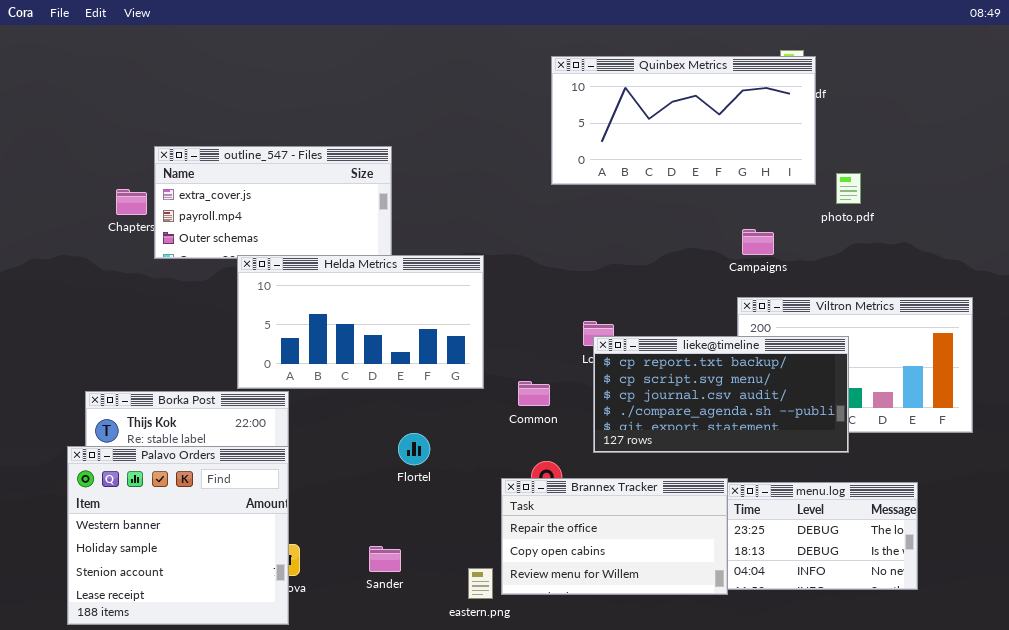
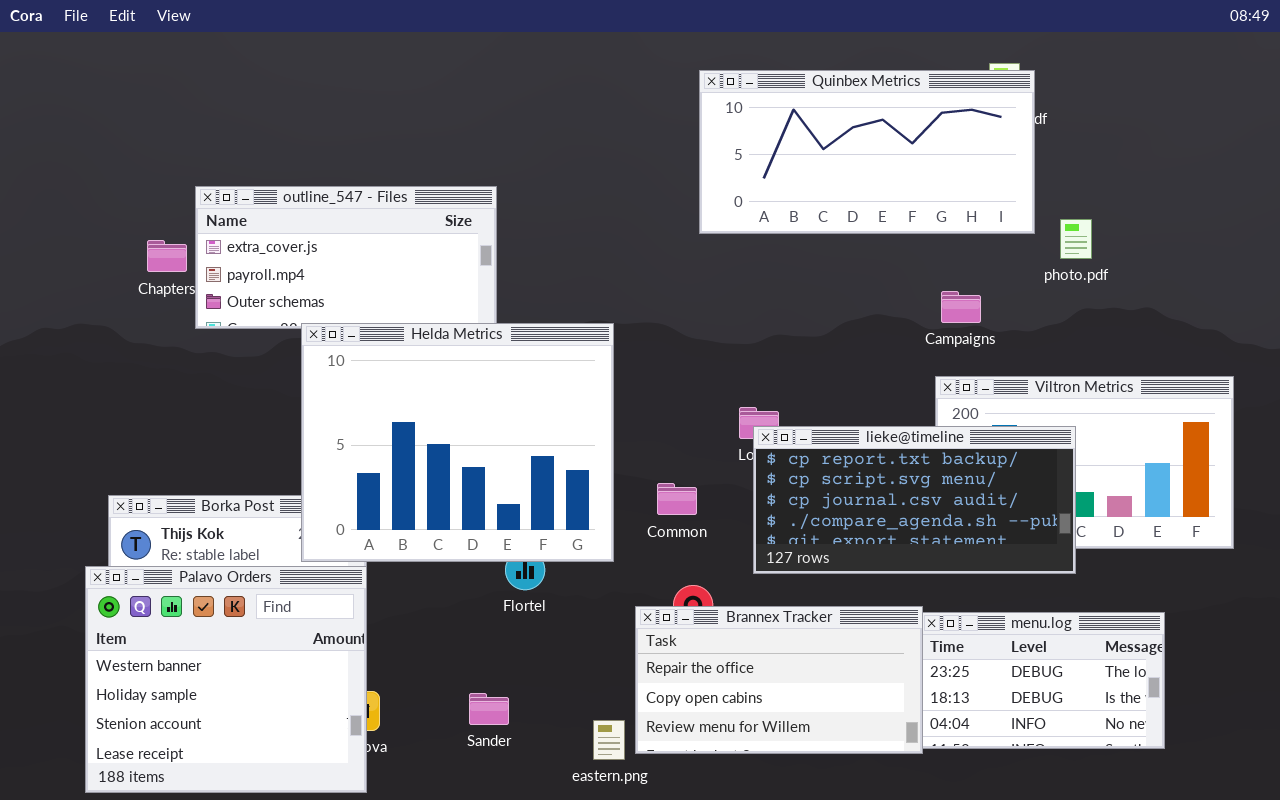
Helda Metrics: [237,255,484,389] -> [301,323,614,562], resized

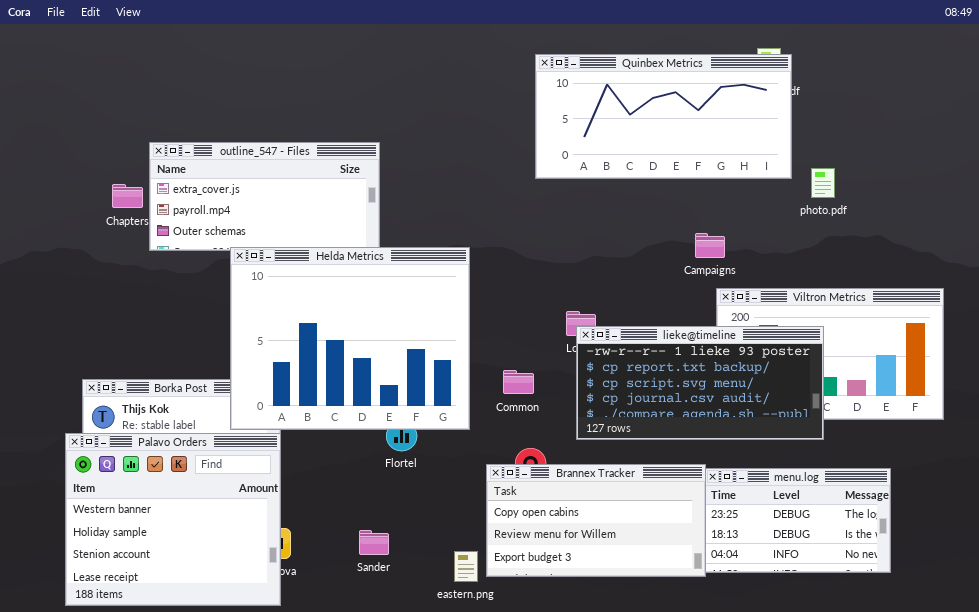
Campaigns: [941,291,981,323] -> [695,233,725,258], moved
lieke@timeline: [753,426,1076,574] -> [576,326,824,440], scrolled up 1 row
Brannex Tracker: [635,606,923,754] -> [486,464,706,577], scrolled down 1 row

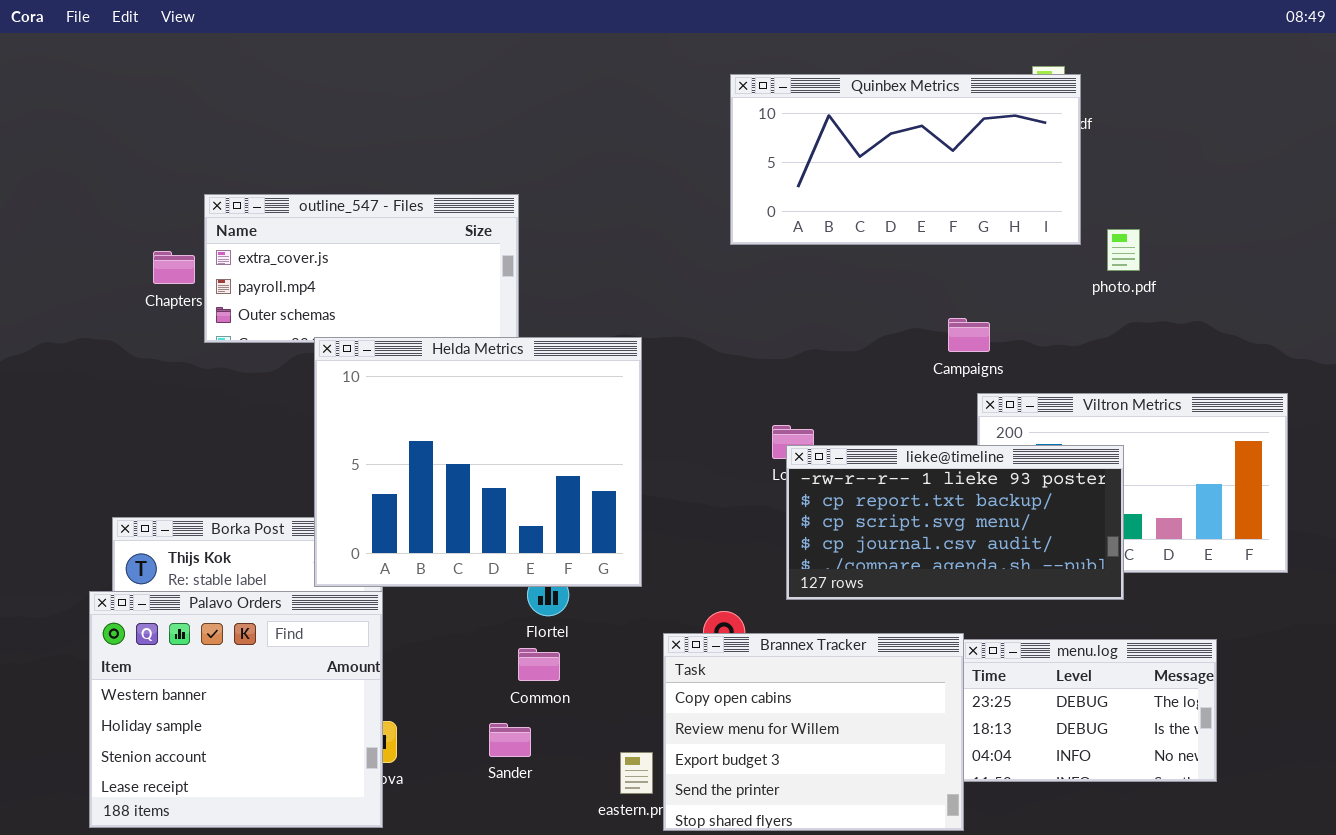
Common: [503,370,534,394] -> [518,648,560,681], moved
Brannex Tracker: [486,464,706,577] -> [663,633,964,831], resized

